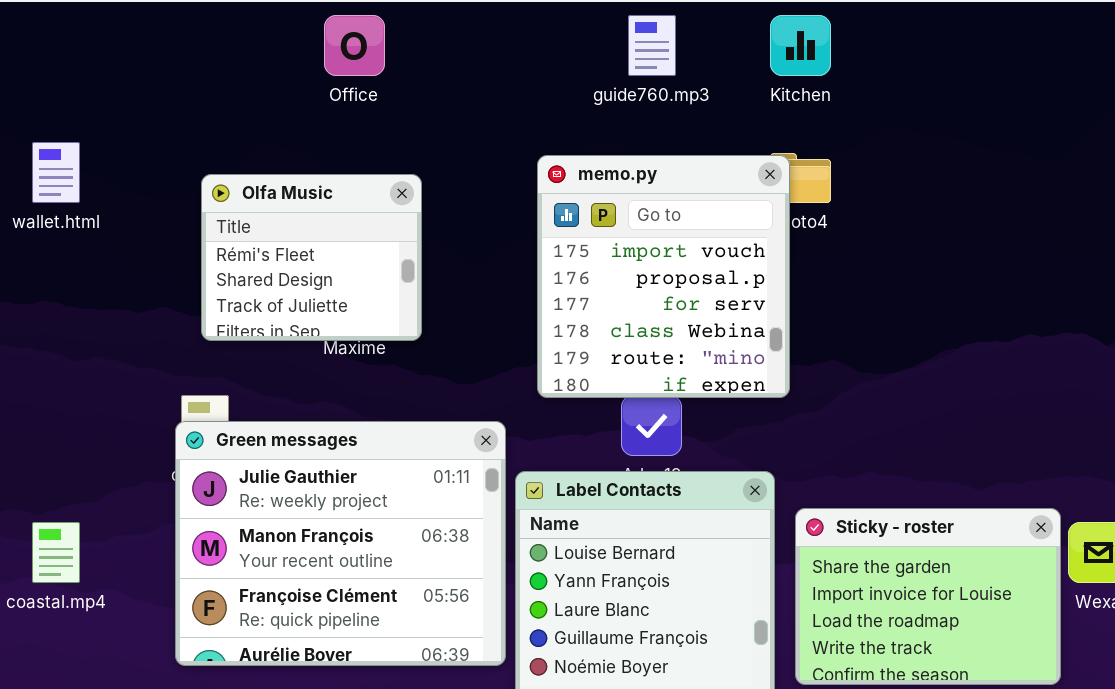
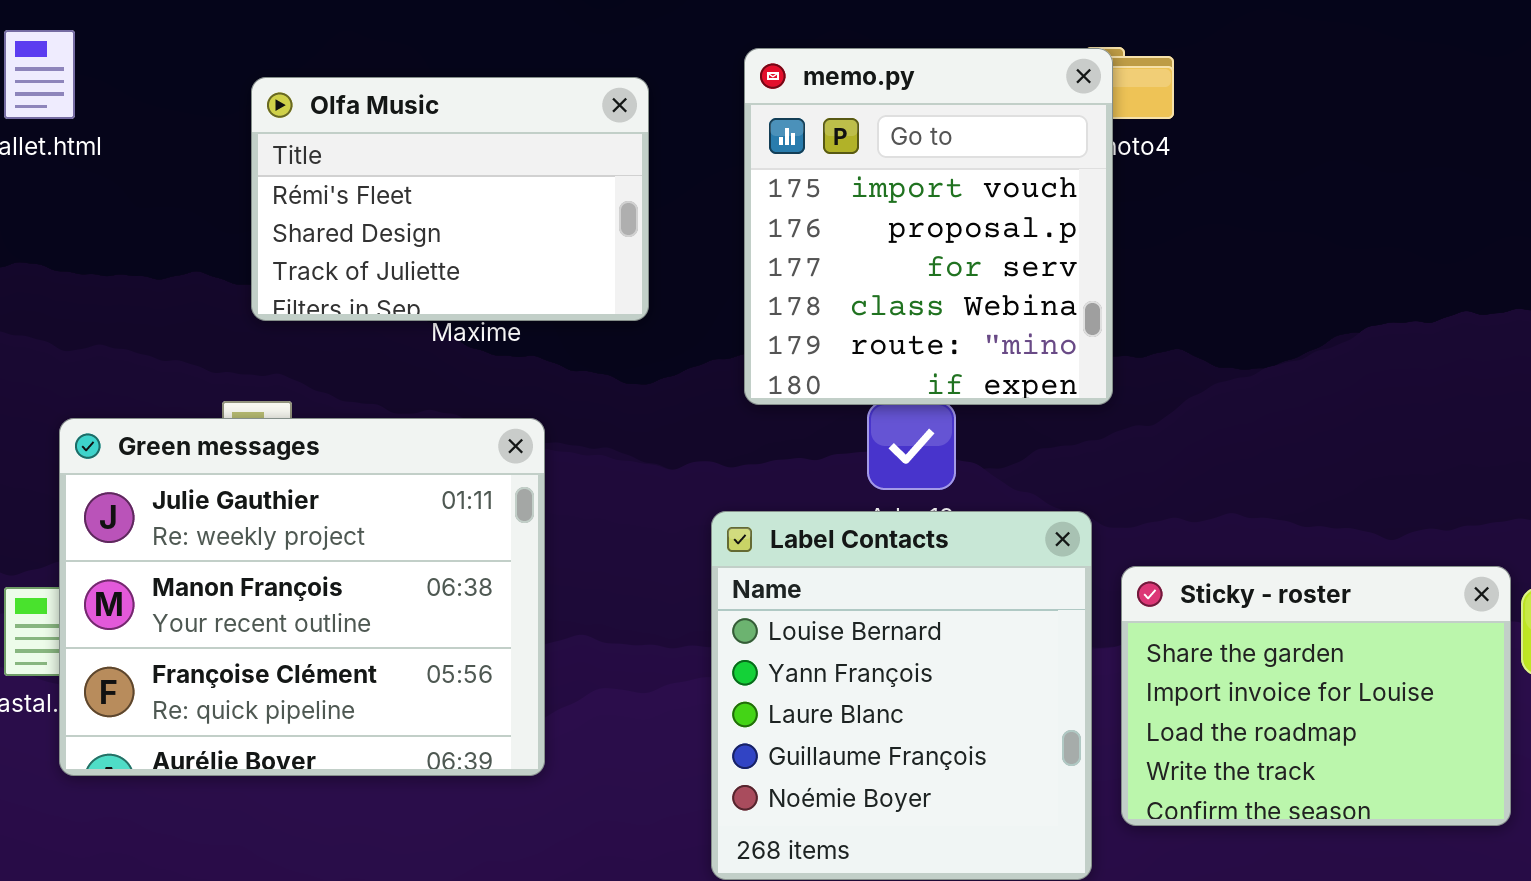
Olfa Music: [201,174,422,341] -> [251,77,649,321], resized
Green messages: [175,421,506,666] -> [59,418,545,776], moved

